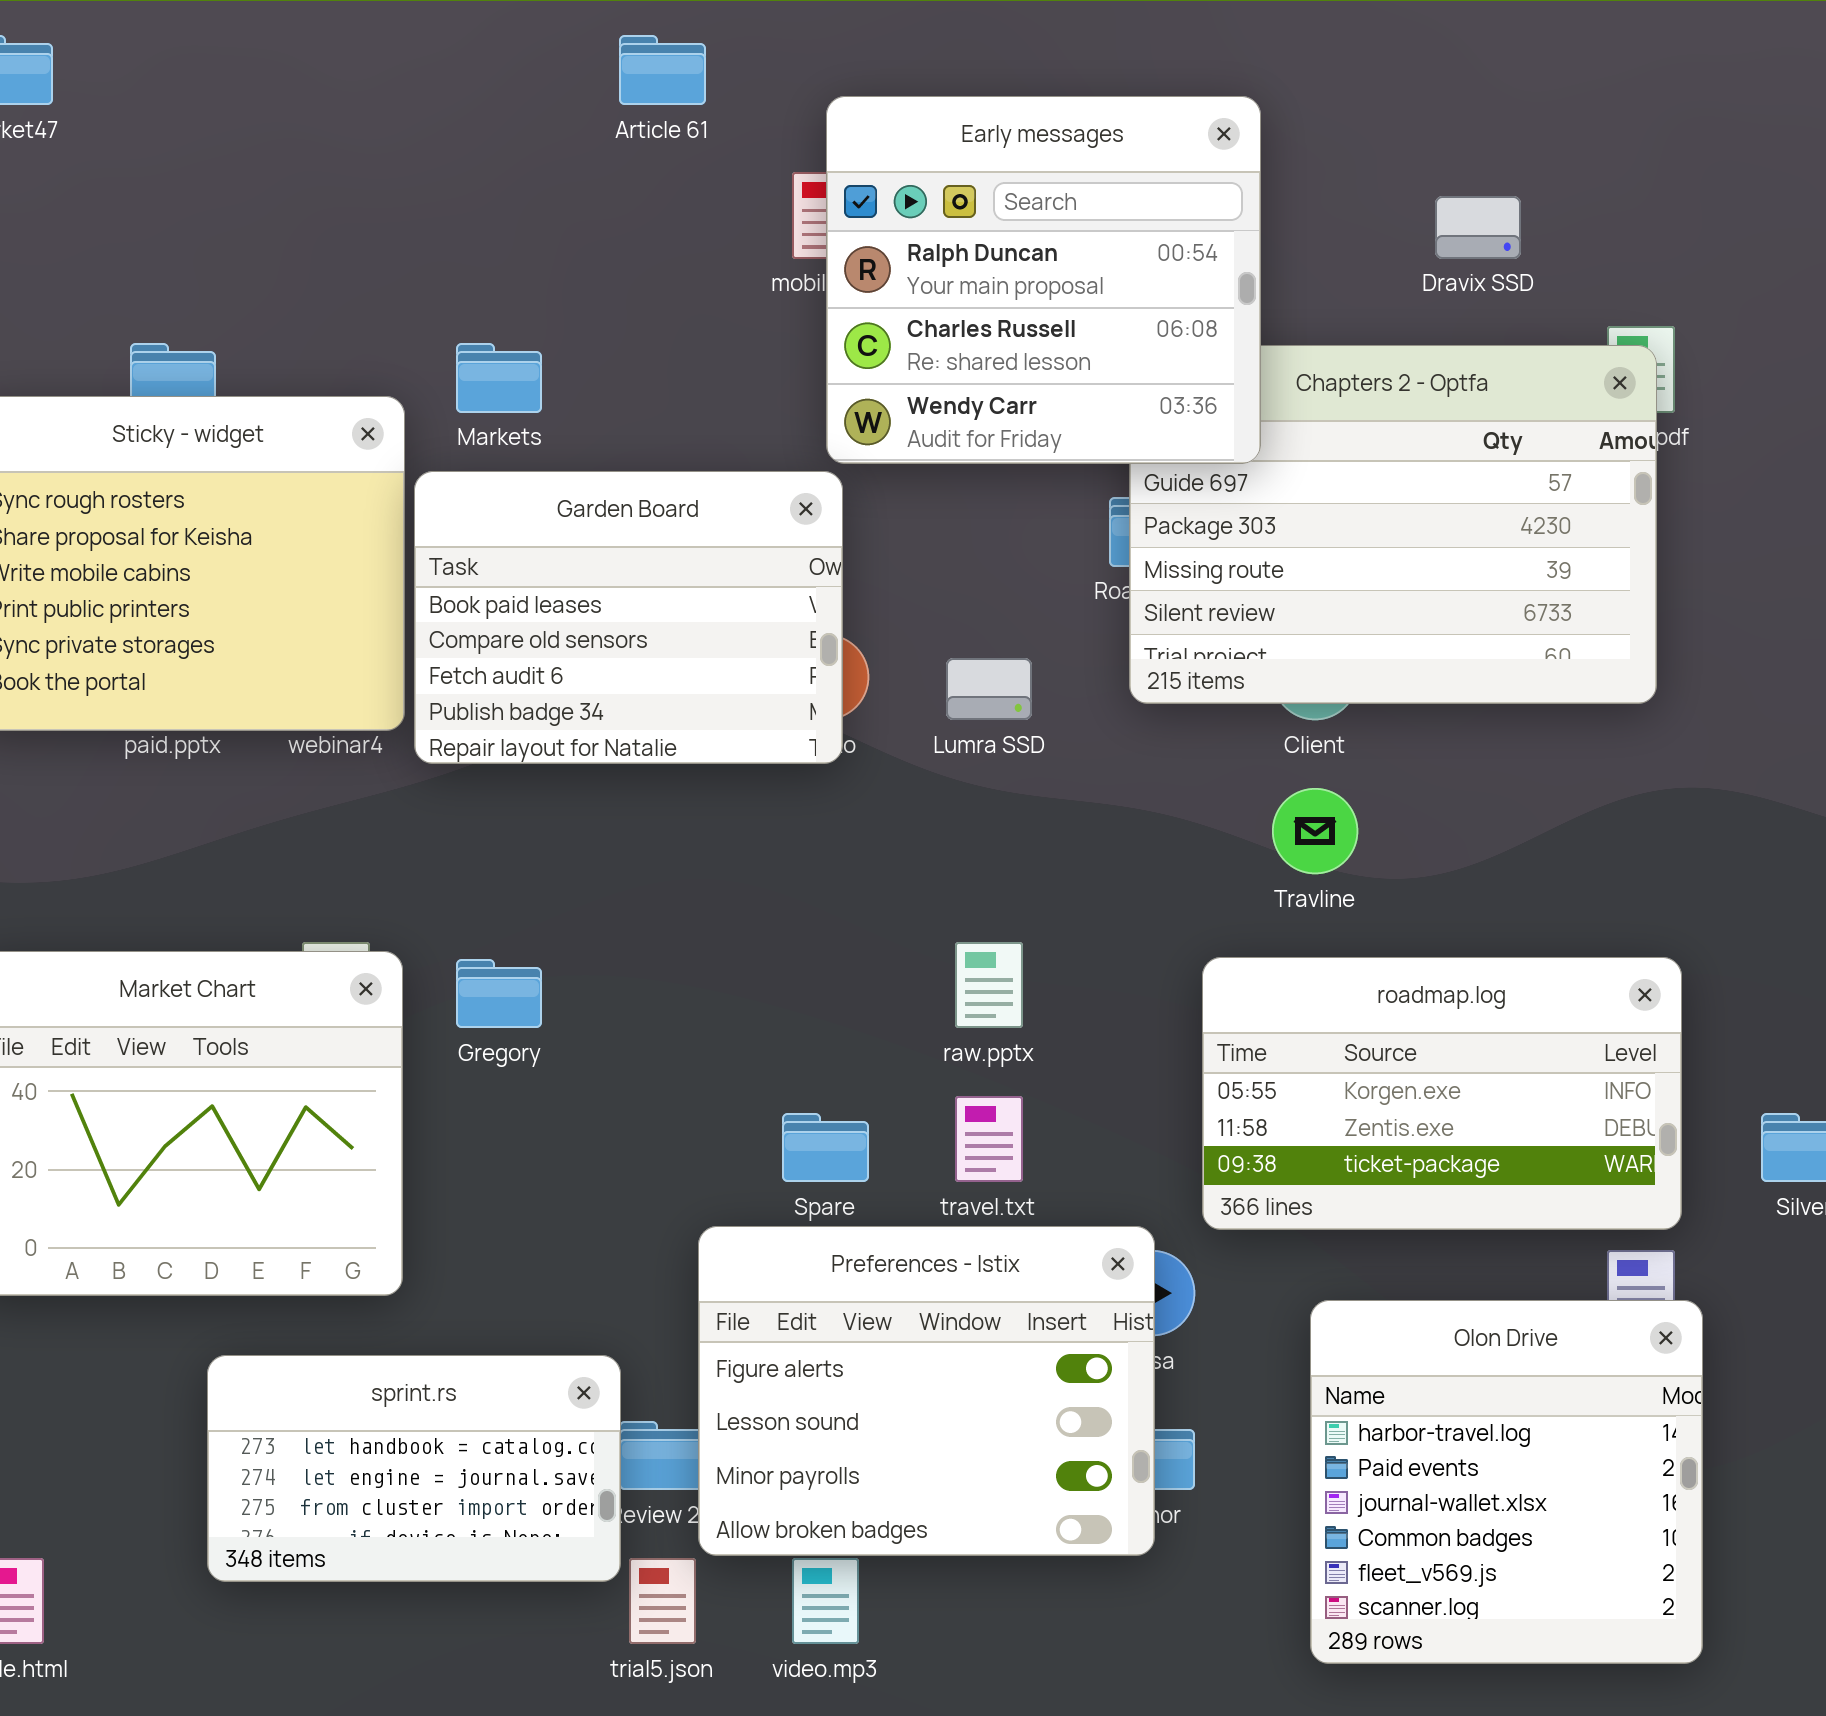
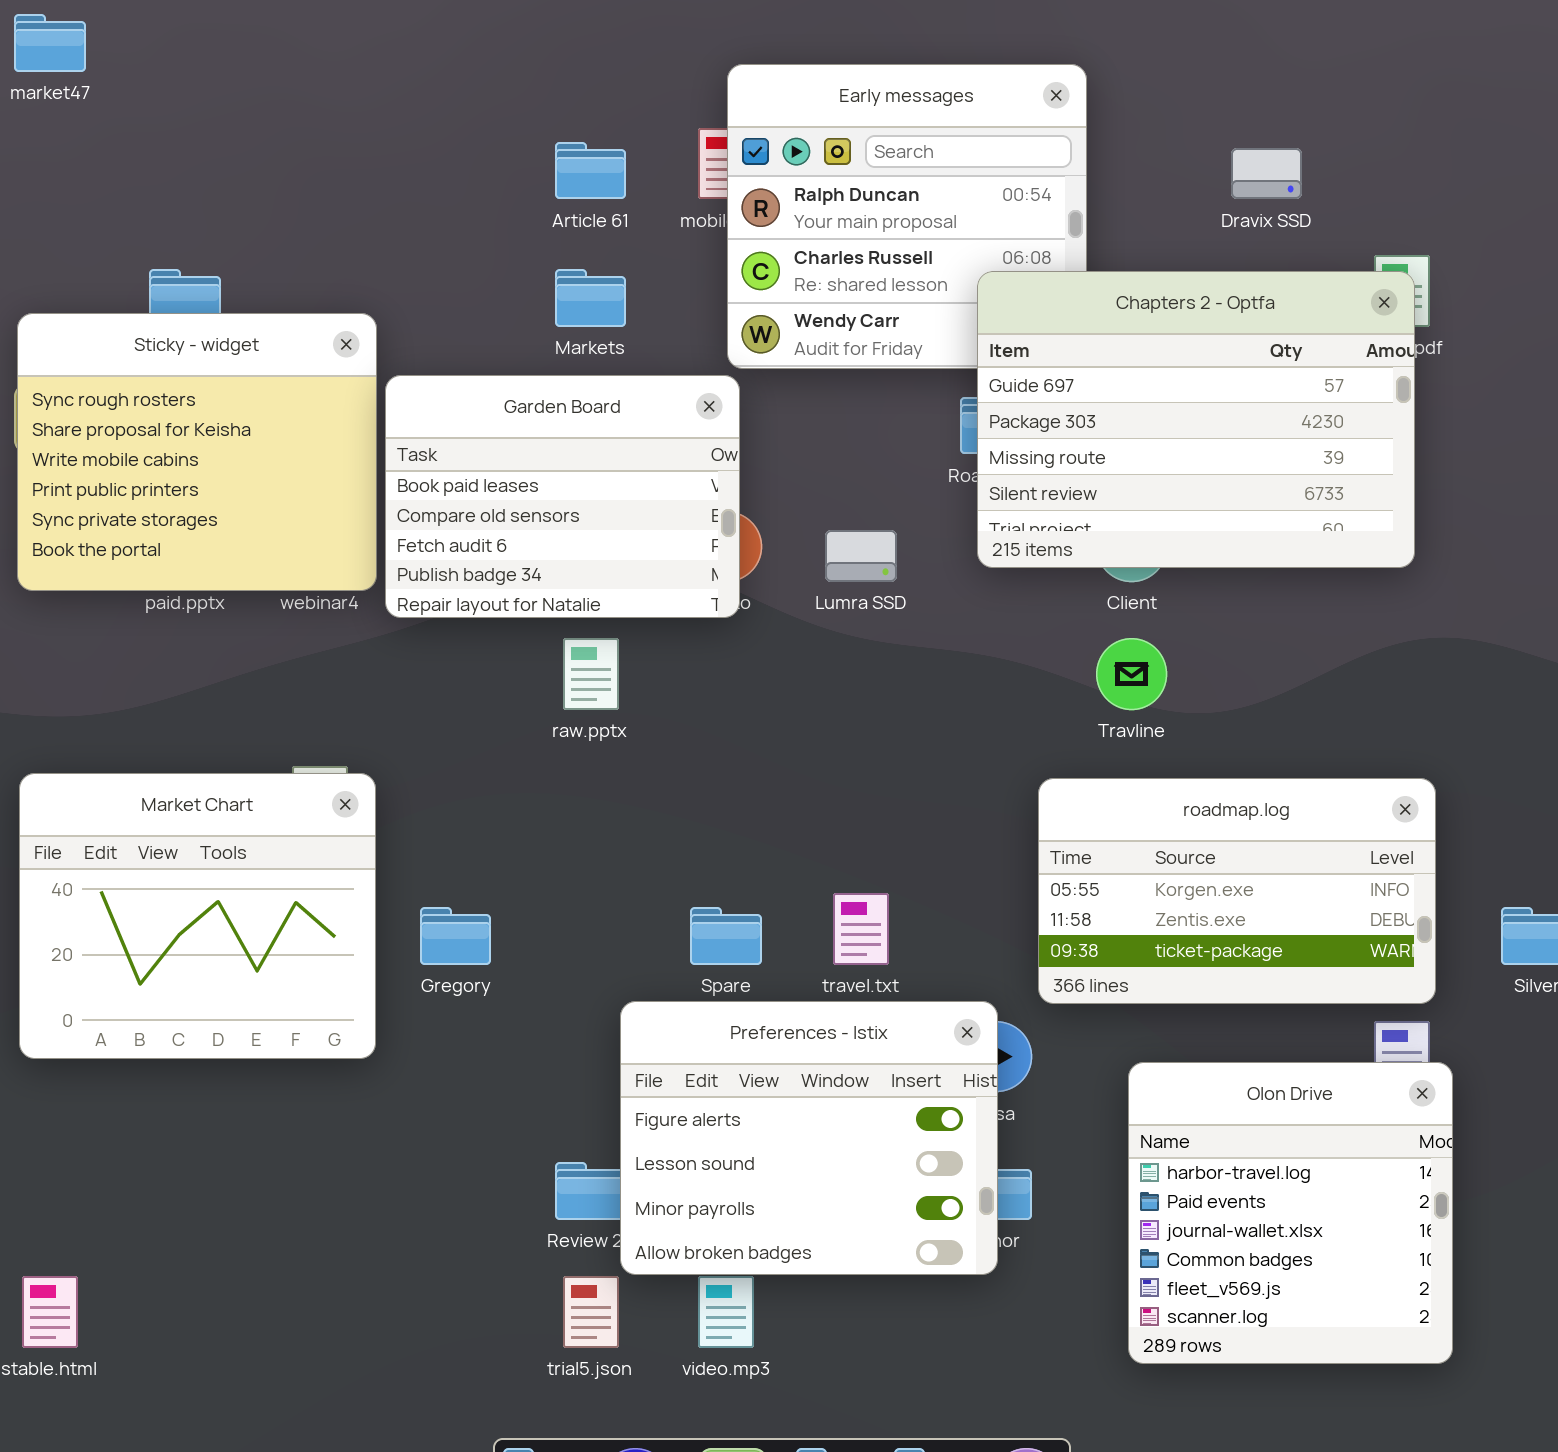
Article 61: [619,35,706,105] -> [555,142,626,199], moved
Markets: [456,343,542,413] -> [555,269,626,327], moved
Chapters 2 - Optfa: [1129,345,1657,704] -> [977,271,1415,568], raised
raw.pptx: [955,942,1023,1028] -> [563,638,619,710], moved
Gregory: [456,959,542,1028] -> [420,907,491,965], moved
sprint.rs: [207,1355,621,1582] -> none, closed

